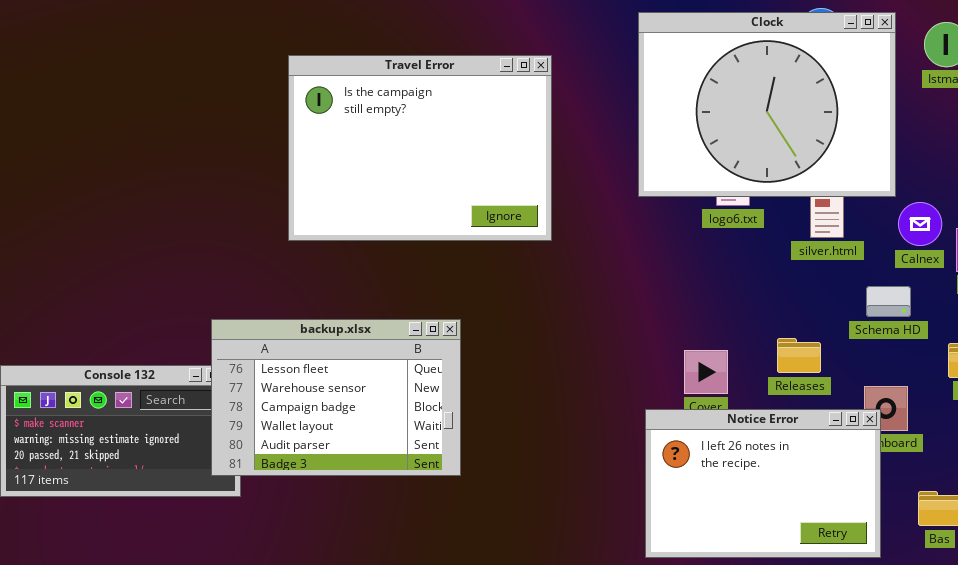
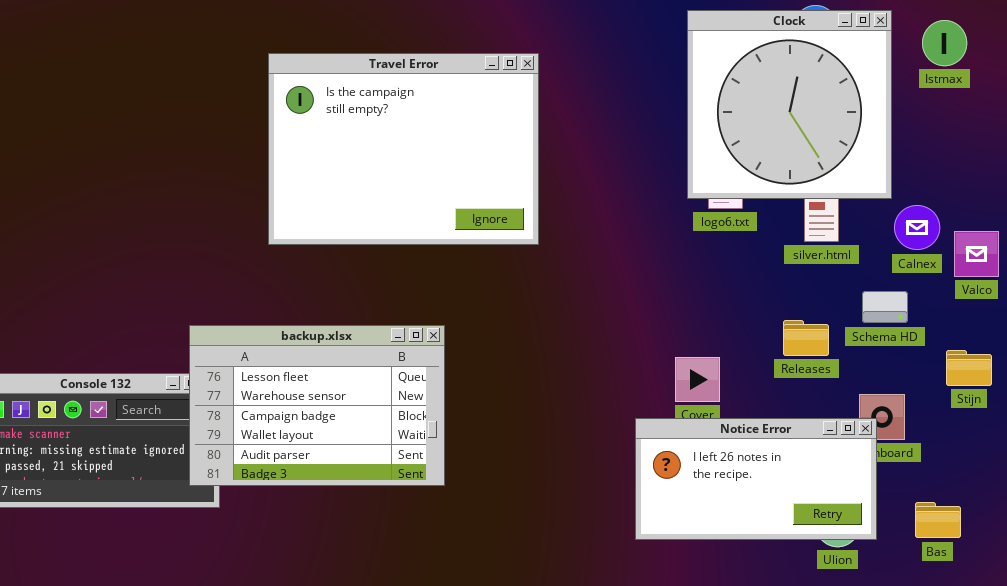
Clock: [638,12,896,197] -> [687,10,892,199], resized
Releases: [777,338,821,373] -> [783,320,829,356], moved
Notice Error: [645,409,881,558] -> [635,418,877,540], resized

